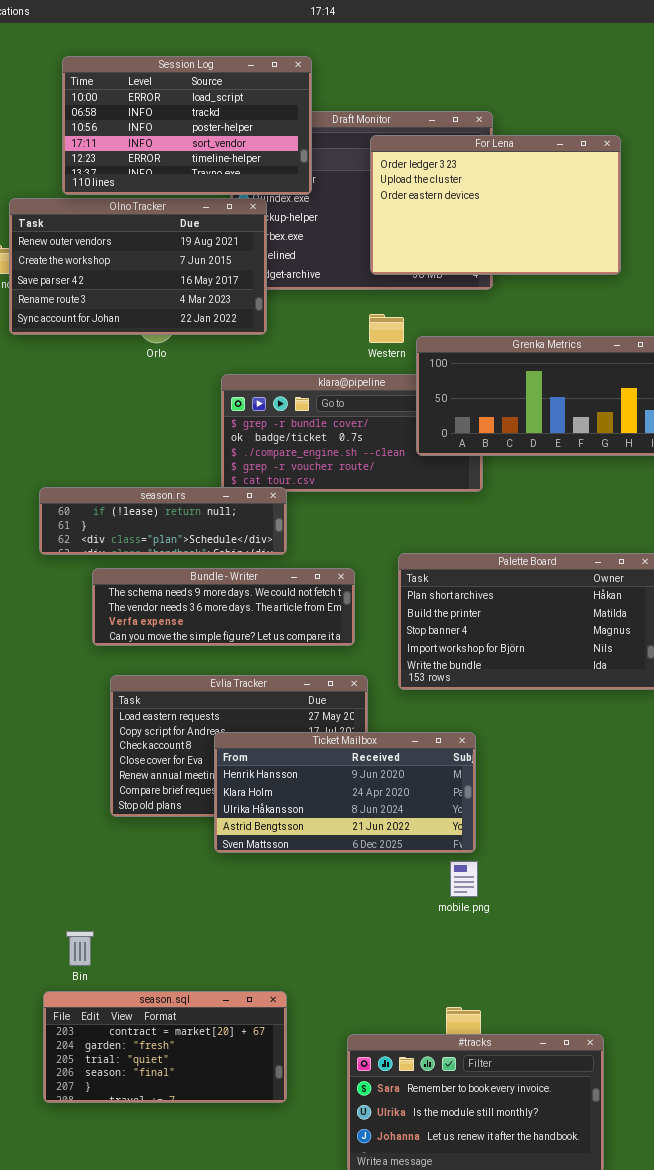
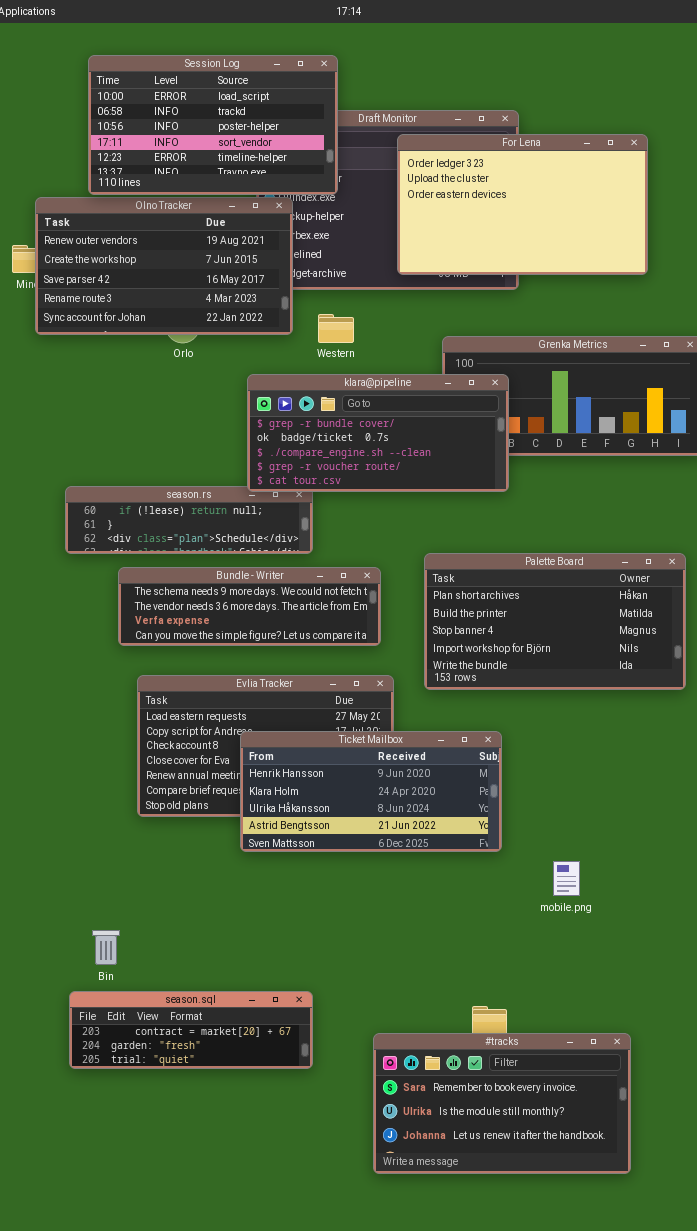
Western: [369,314,404,343] -> [318,314,354,343], moved
klara@pipeline: [221,374,483,492] -> [247,374,509,492], raised
mobile.png: [450,861,478,897] -> [553,861,580,896], moved
season.sql: [43,991,287,1103] -> [69,991,313,1069], resized

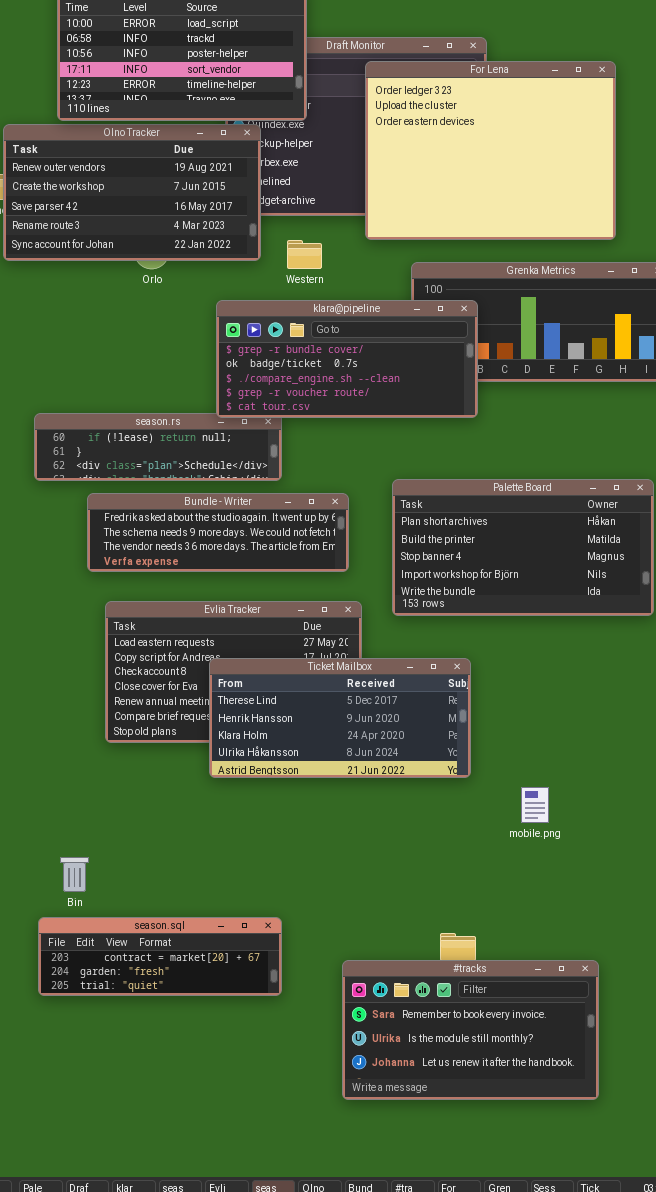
For Lena: [397,134,648,275] -> [365,61,616,240], resized
Bundle - Writer: [118,567,381,646] -> [87,493,349,572], scrolled up 1 row
Ticket Mailbox: [240,731,502,852] -> [209,658,471,778], scrolled up 1 row

